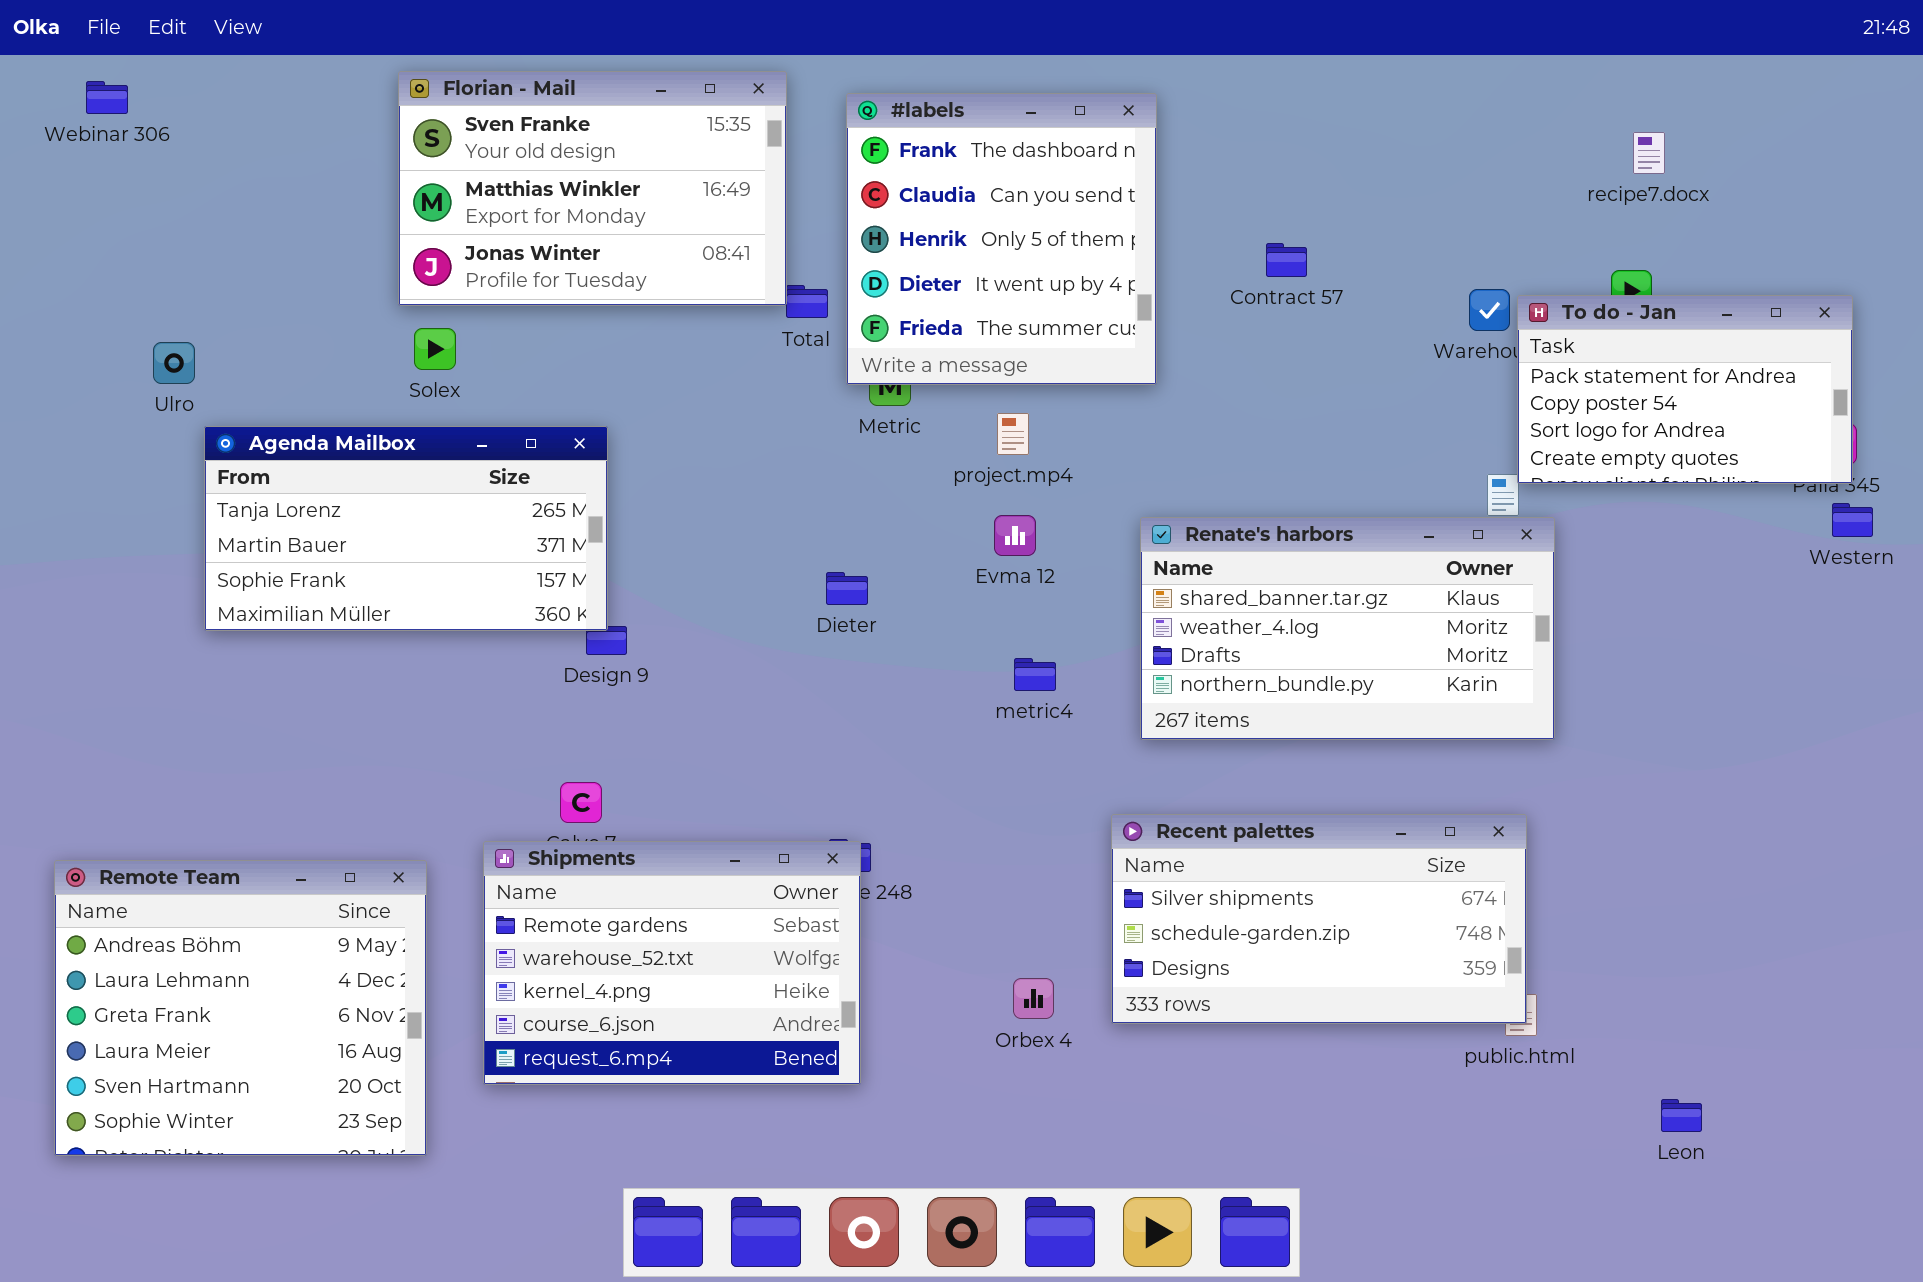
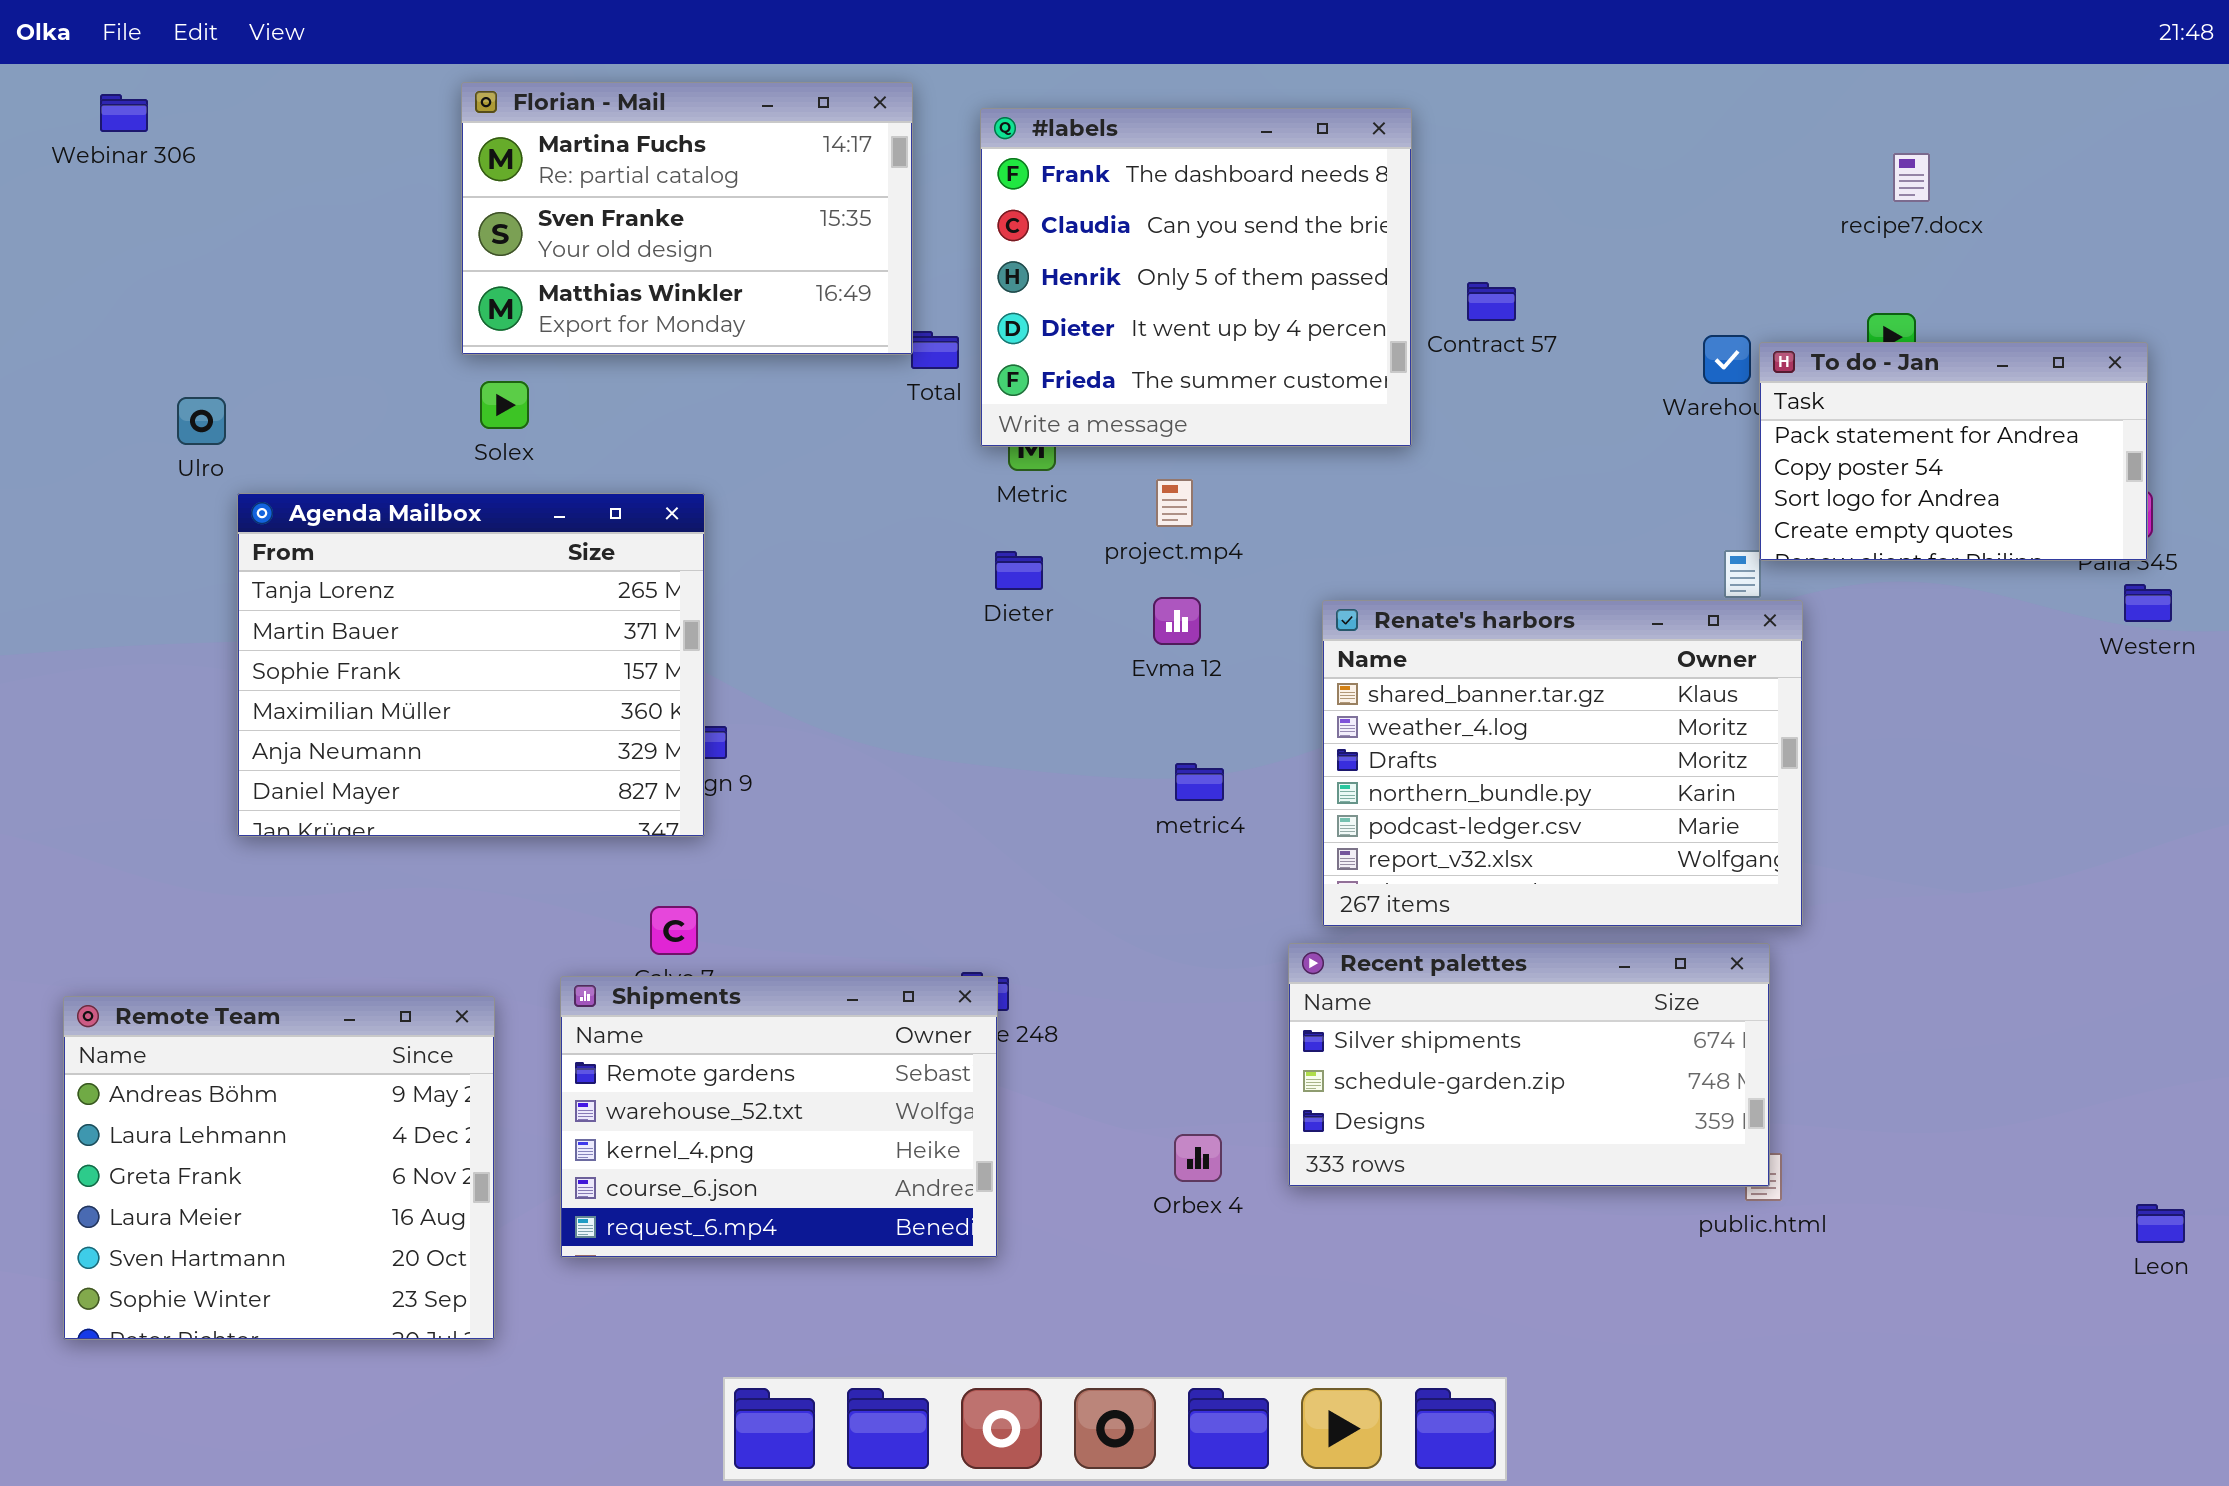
Florian - Mail: [398,71,787,306] -> [461,82,913,355], scrolled up 1 row
#labels: [846,93,1157,385] -> [980,108,1412,447], resized
Agenda Mailbox: [204,426,608,631] -> [237,493,705,837], resized
Renate's harbors: [1140,517,1555,740] -> [1322,600,1803,927], resized
Dieter: [826,572,868,605] -> [995,551,1043,590], moved
Leon: [1661,1099,1702,1132] -> [2136,1204,2185,1243], moved

